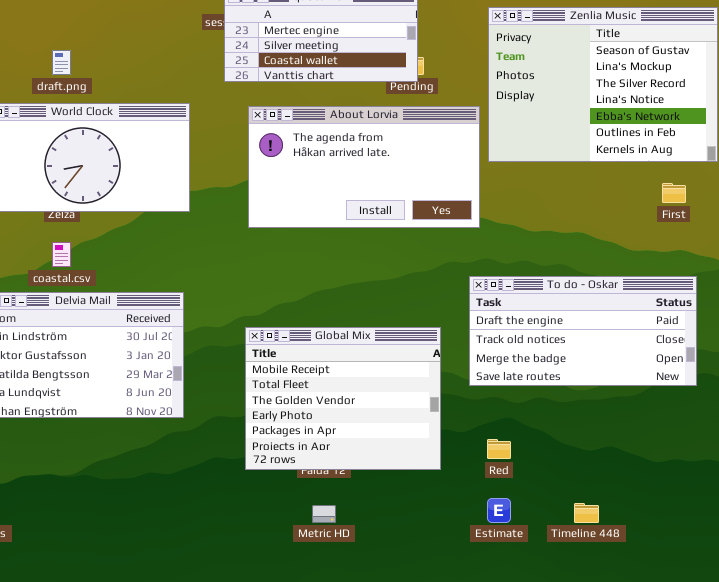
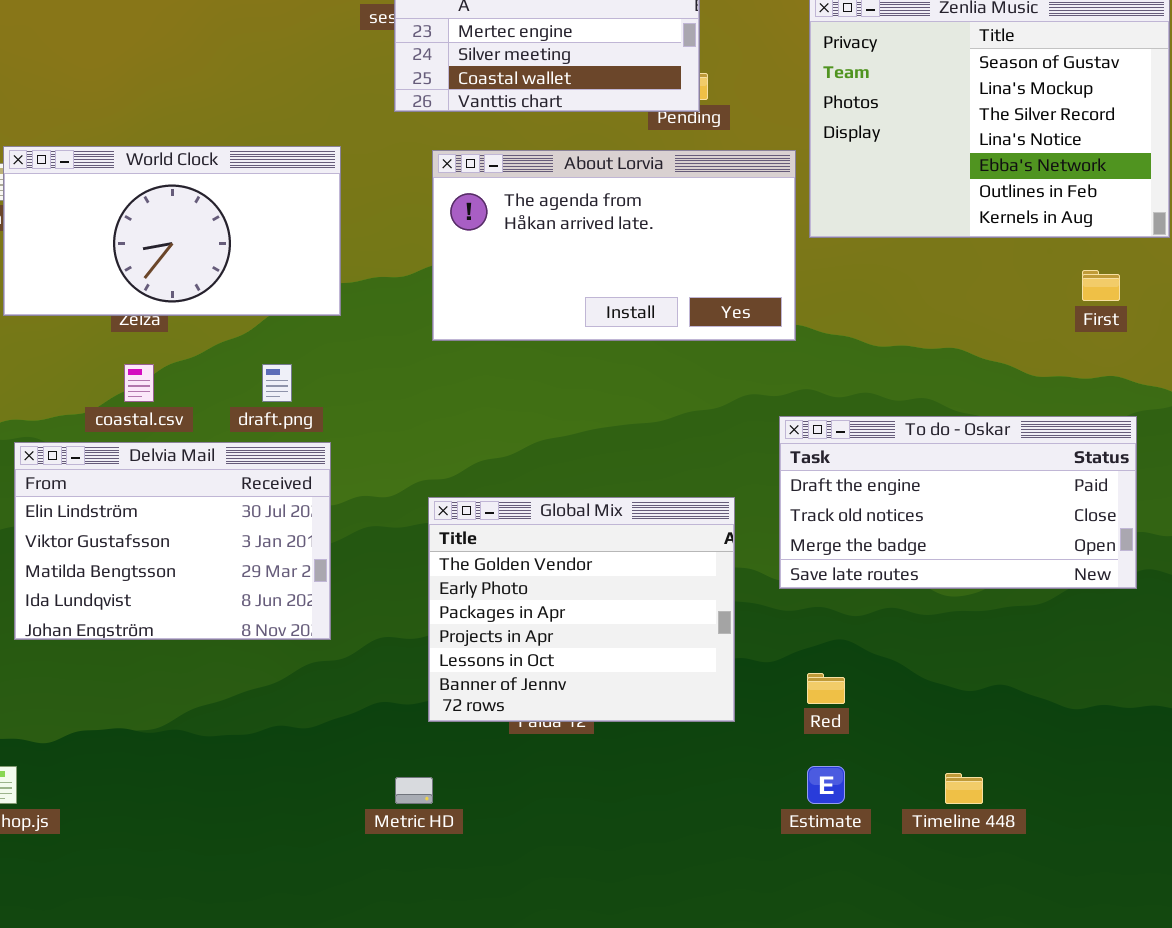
draft.png: [52,50,71,75] -> [262,364,292,402], moved
Global Mix: [245,327,441,470] -> [428,497,735,722], scrolled down 2 rows
Metric HD: [312,505,336,523] -> [395,777,433,804], moved

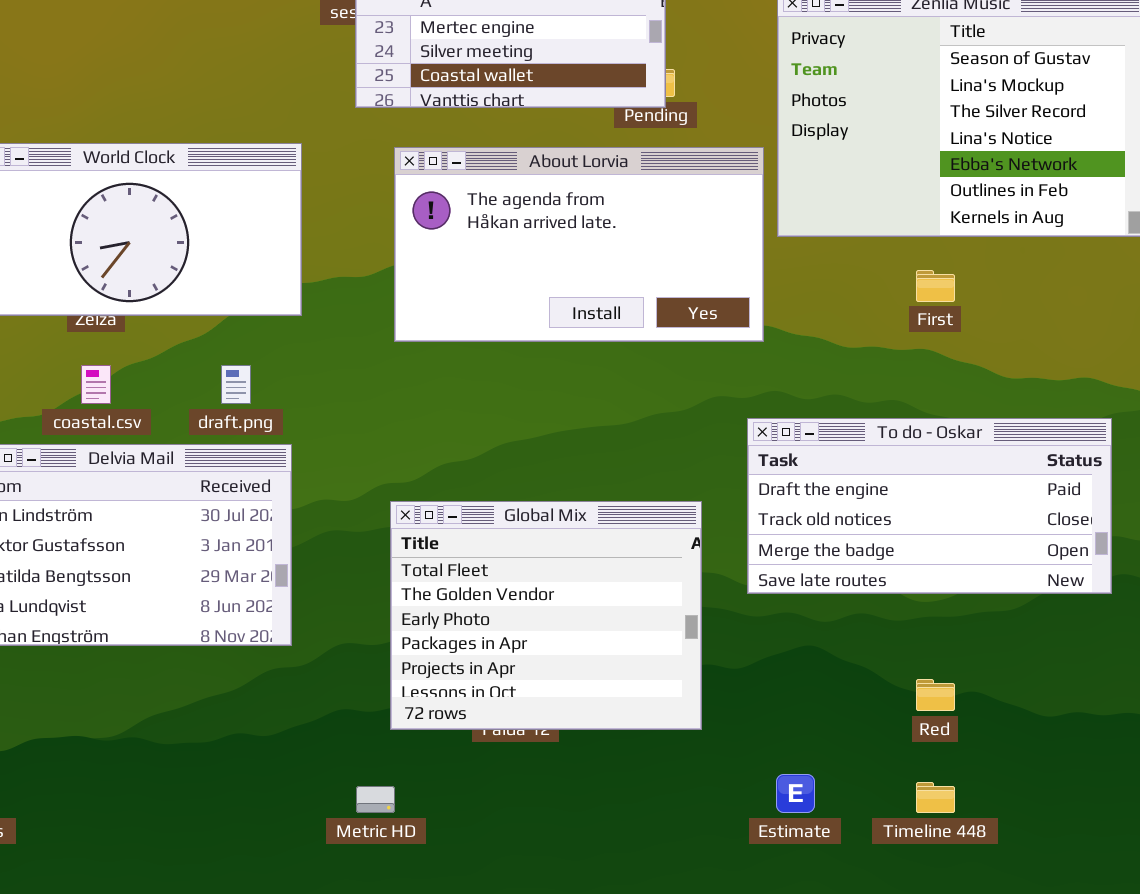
First: [1082,270,1120,301] -> [916,270,955,302], moved
Global Mix: [428,497,735,722] -> [390,501,702,730], scrolled up 1 row
Red: [807,673,845,704] -> [916,679,955,711], moved

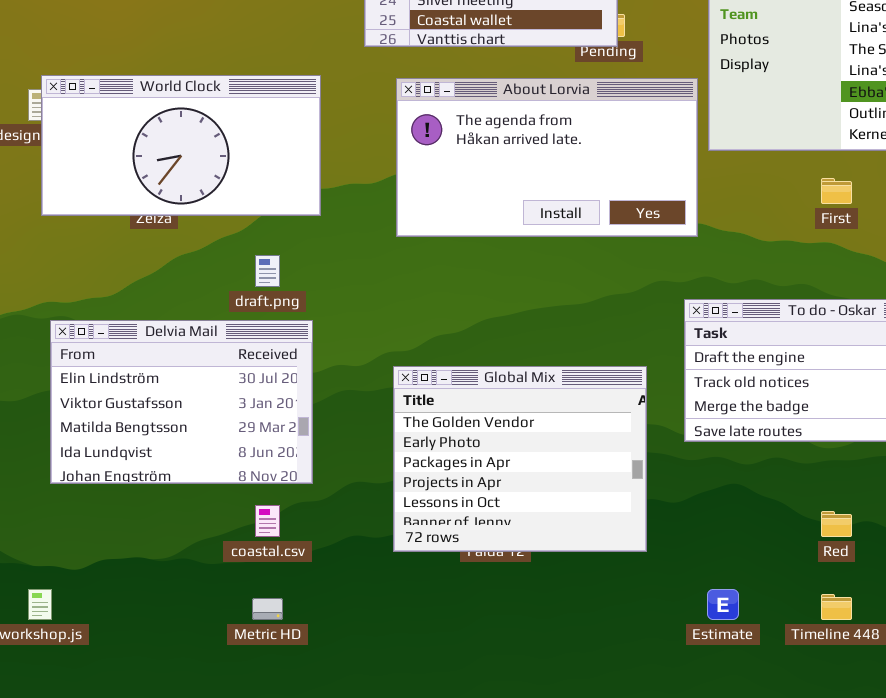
coastal.csv: [81,365,111,404] -> [255,505,280,537], moved
Global Mix: [390,501,702,730] -> [393,366,647,552], scrolled down 1 row
Metric HD: [356,786,395,813] -> [252,598,283,620], moved

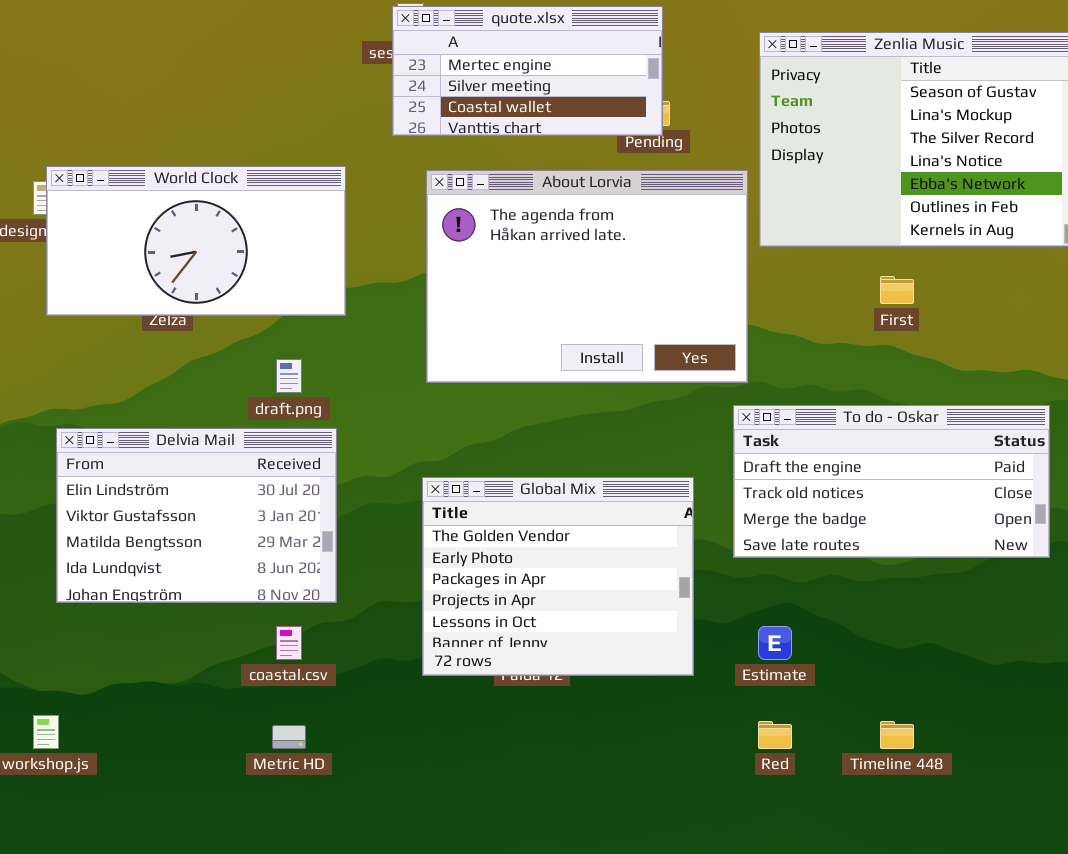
About Lorvia: [396,78,698,237] -> [426,170,748,383], resized
Red: [821,511,852,537] -> [758,721,792,749], moved
Estimate: [707,589,739,620] -> [758,626,792,660], moved

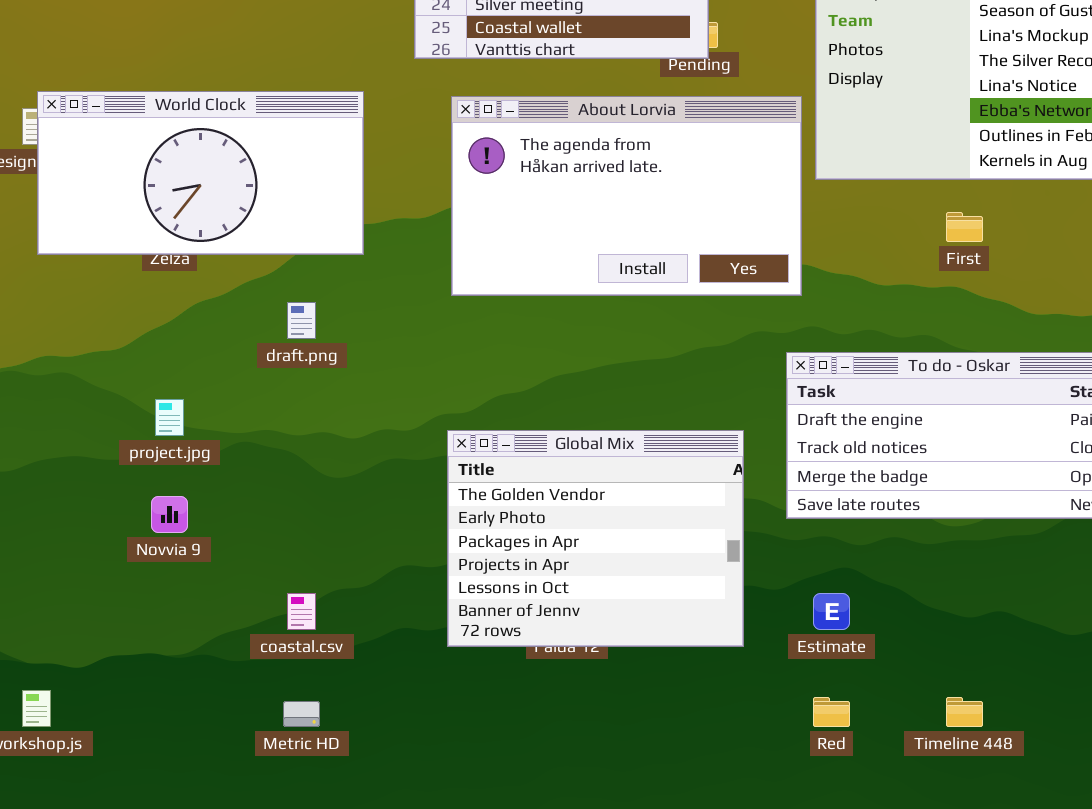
About Lorvia: [426,170,748,383] -> [451,96,802,296], resized
Delvia Mail: [56,428,337,603] -> none, closed

